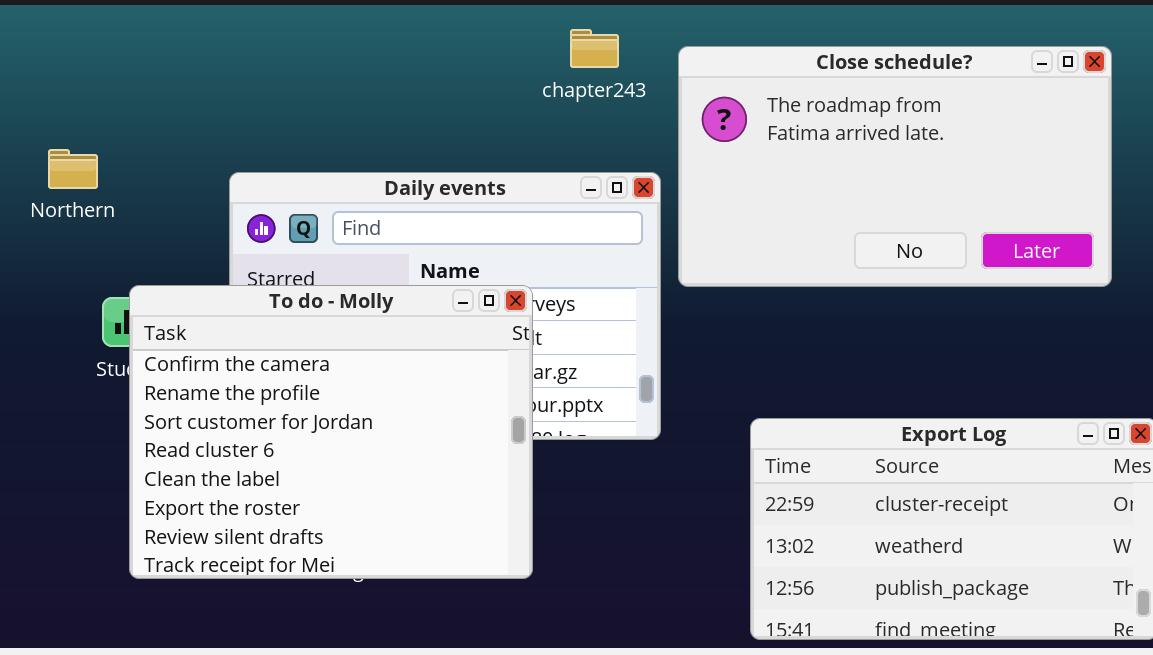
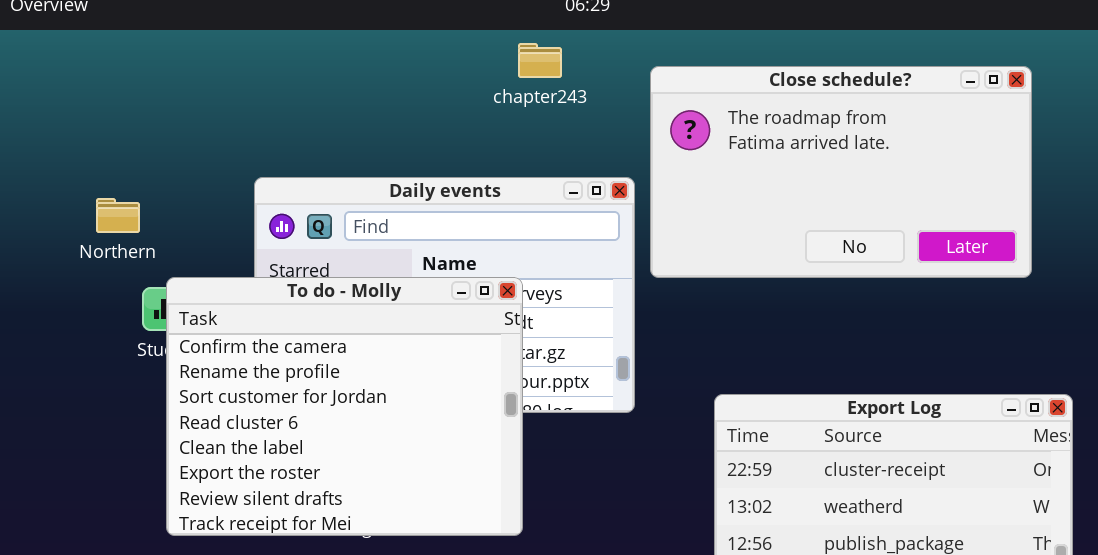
chapter243: [570,29,619,68] -> [518,43,562,78], moved
Northern: [48,149,98,189] -> [96,198,140,233], moved

